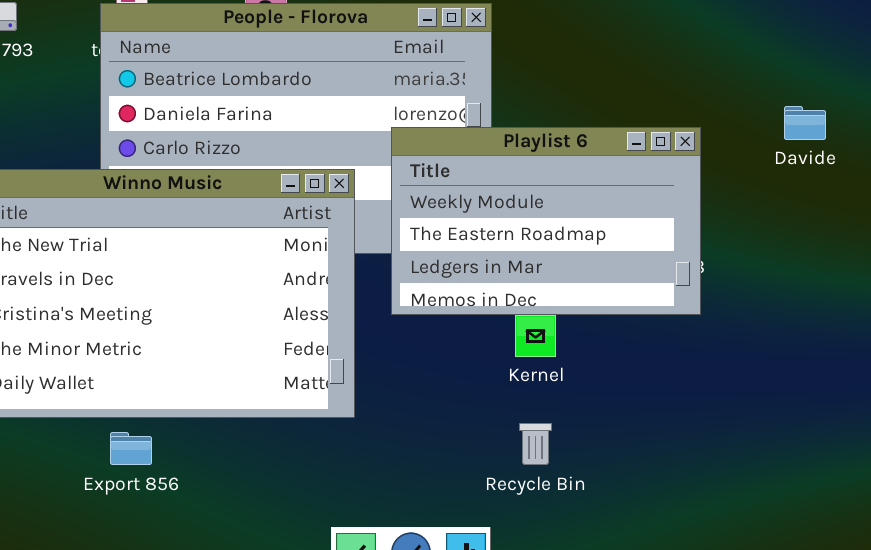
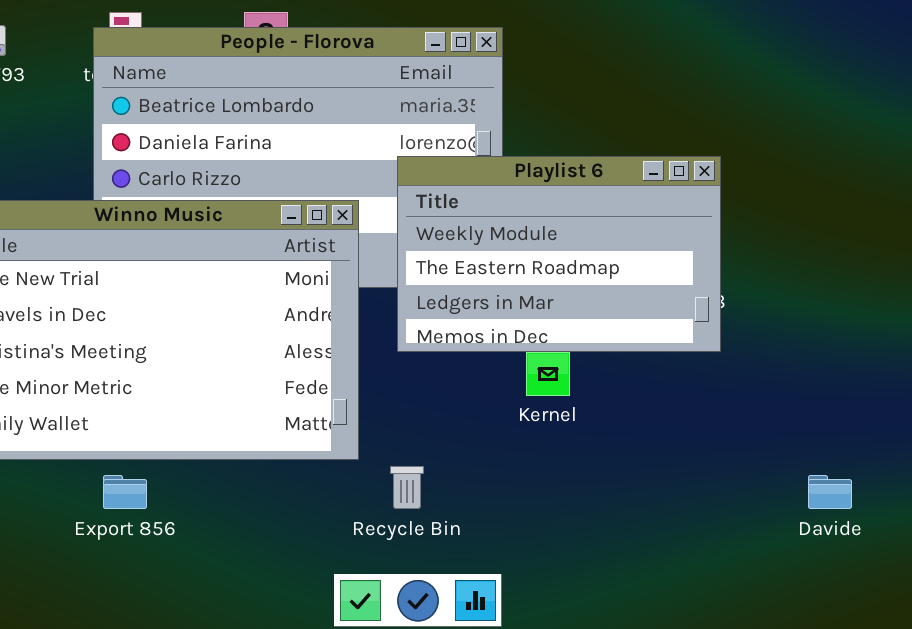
Davide: [784,106,826,140] -> [808,475,852,509], moved
Recycle Bin: [519,423,552,465] -> [390,466,424,509], moved

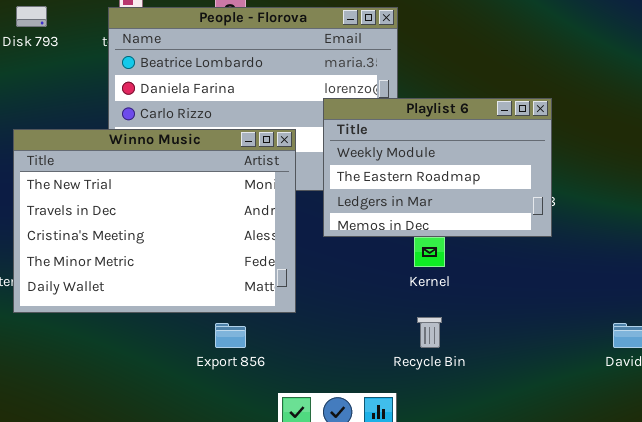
Recycle Bin: [390,466,424,509] -> [417,317,442,348], moved
Export 856: [103,475,147,509] -> [215,323,246,348], moved

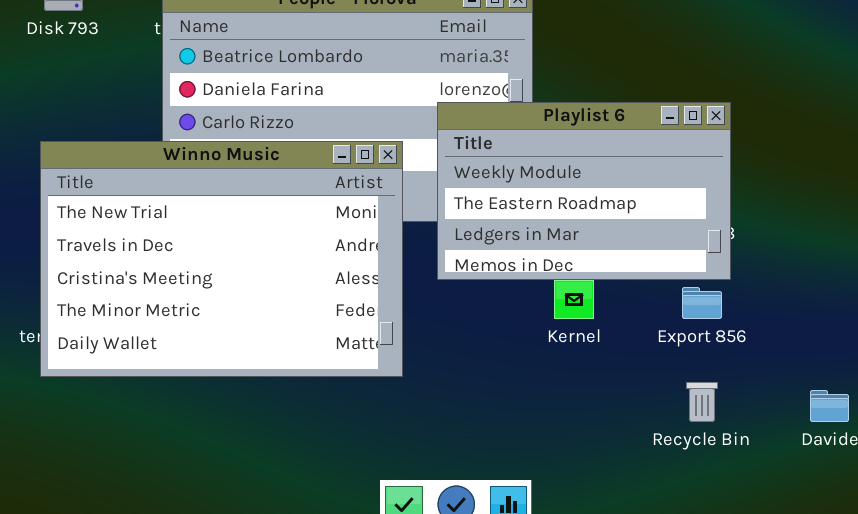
Recycle Bin: [417,317,442,348] -> [686,382,718,422], moved
Export 856: [215,323,246,348] -> [682,287,722,319], moved

